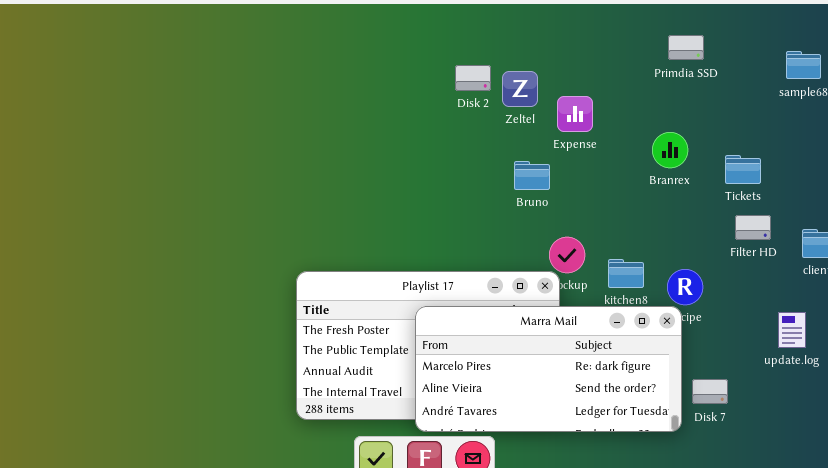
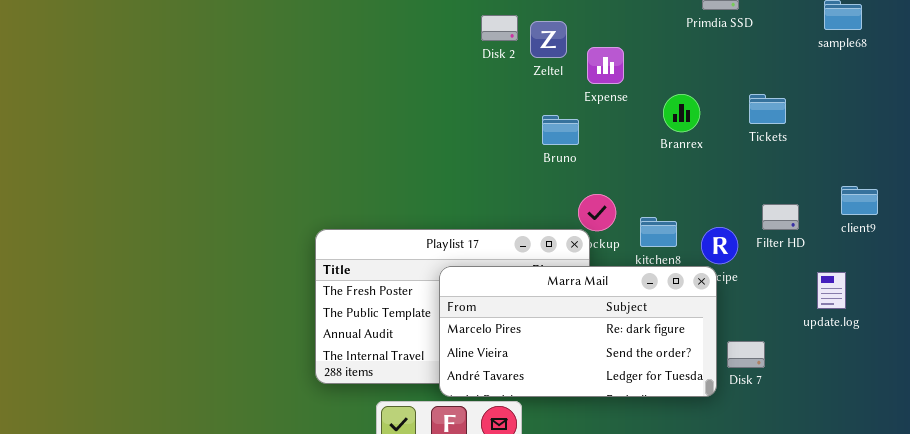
Branrex: [652,132,688,168] -> [663,94,700,132], moved
Tickets: [725,155,761,184] -> [749,94,786,124], moved
Filter HD: [735,215,771,240] -> [762,204,799,230], moved

